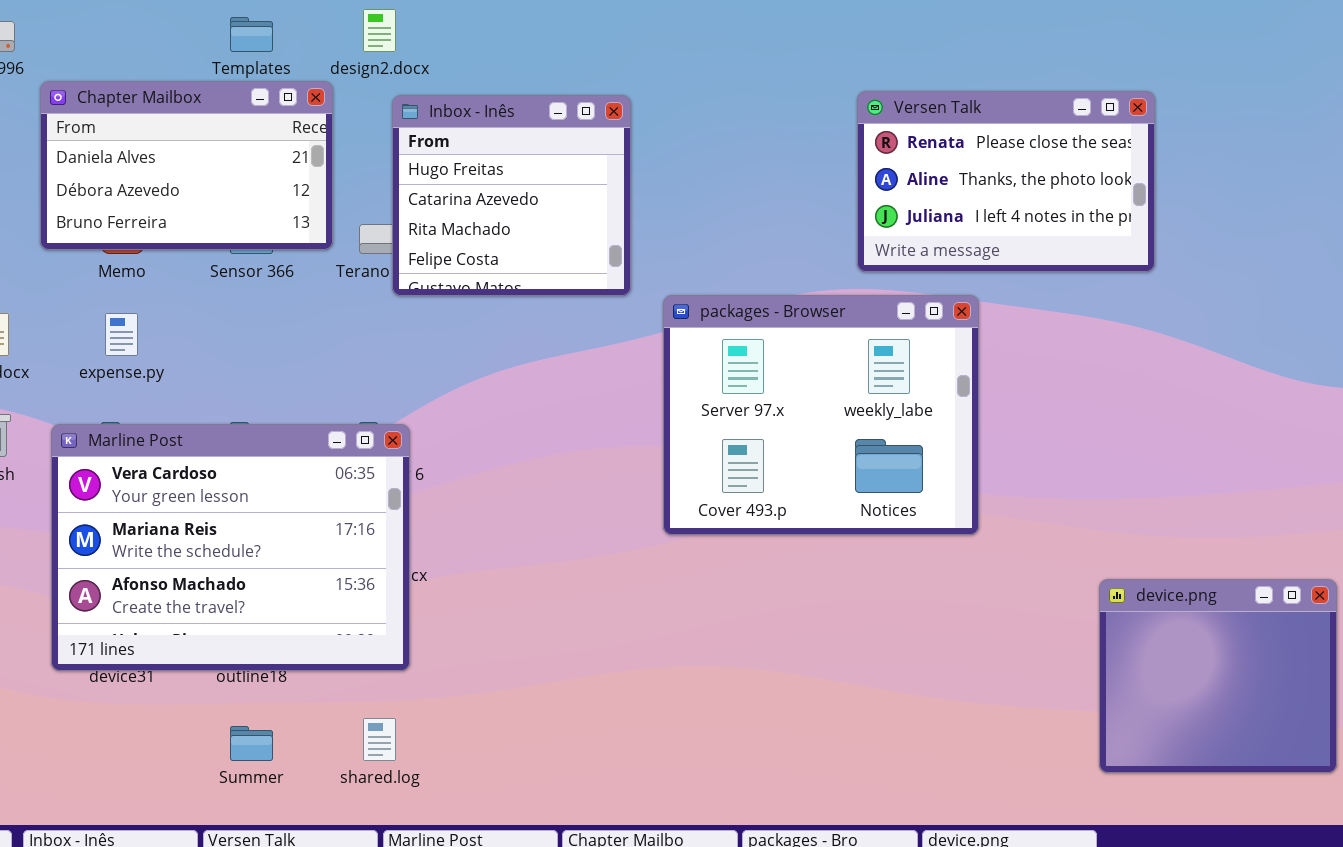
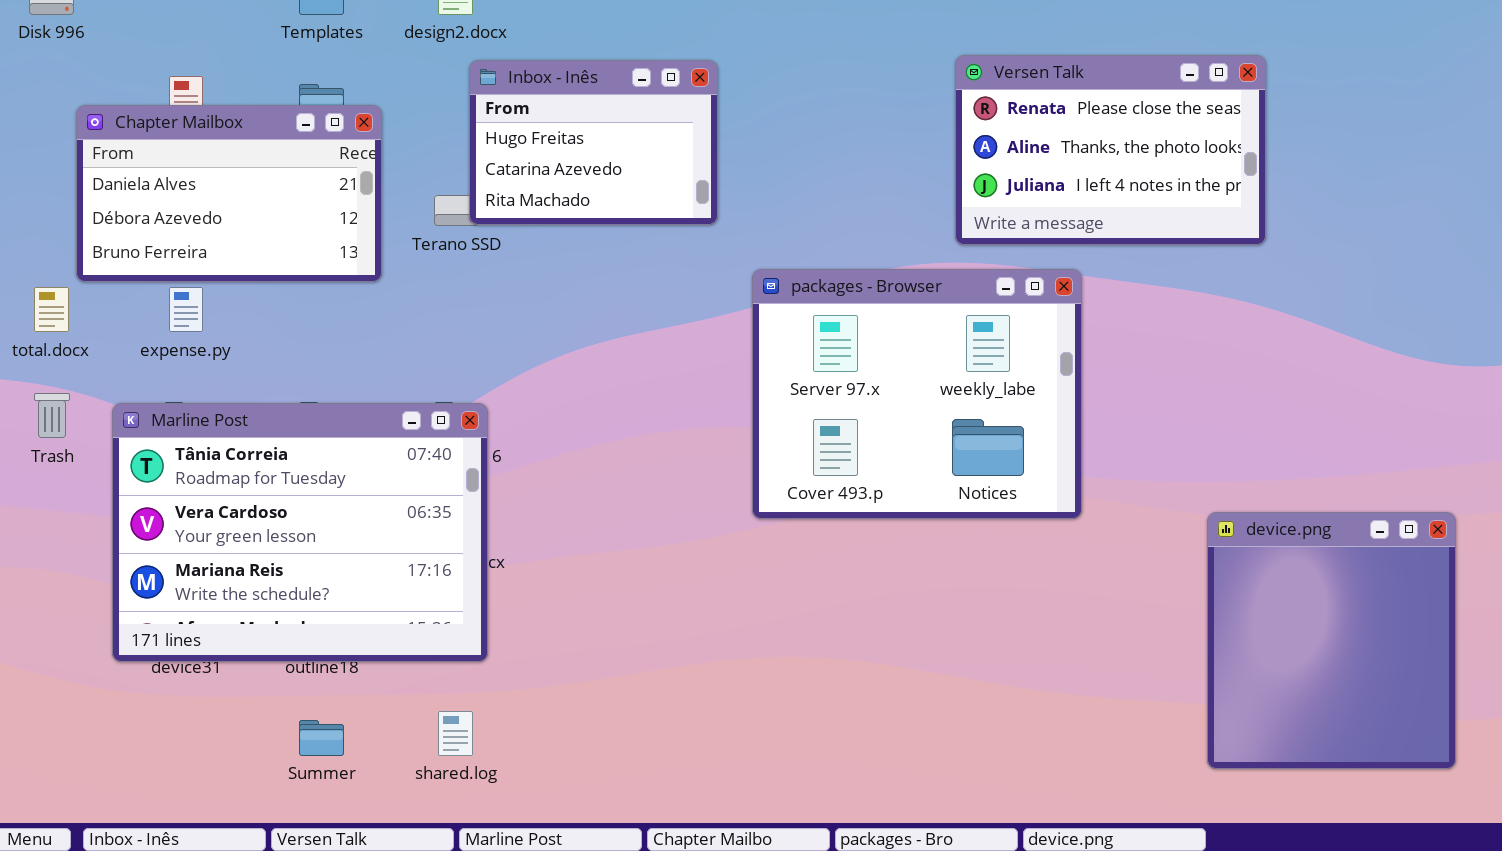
Chapter Mailbox: [40,81,333,250] -> [76,105,382,282], moved
Inbox - Inês: [392,95,631,296] -> [469,60,718,225], resized
Marline Post: [51,424,410,671] -> [112,403,488,662], scrolled up 1 row
device.png: [1099,579,1337,773] -> [1207,512,1456,769], resized

